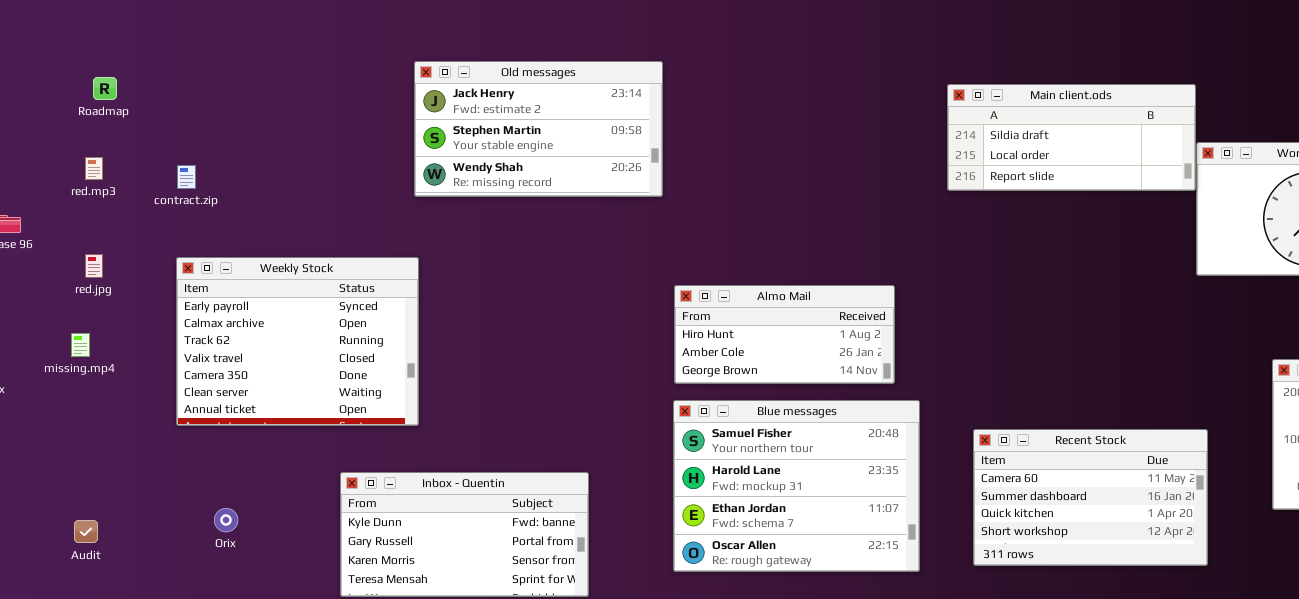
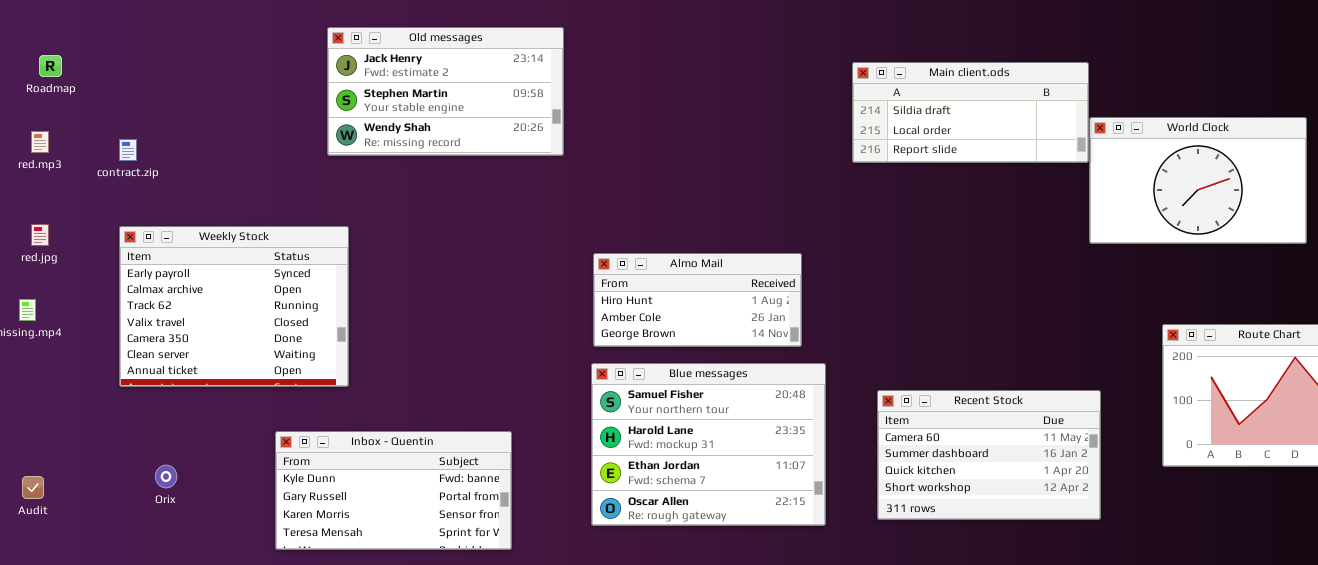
Old messages: [414,61,663,197] -> [327,27,564,156], moved

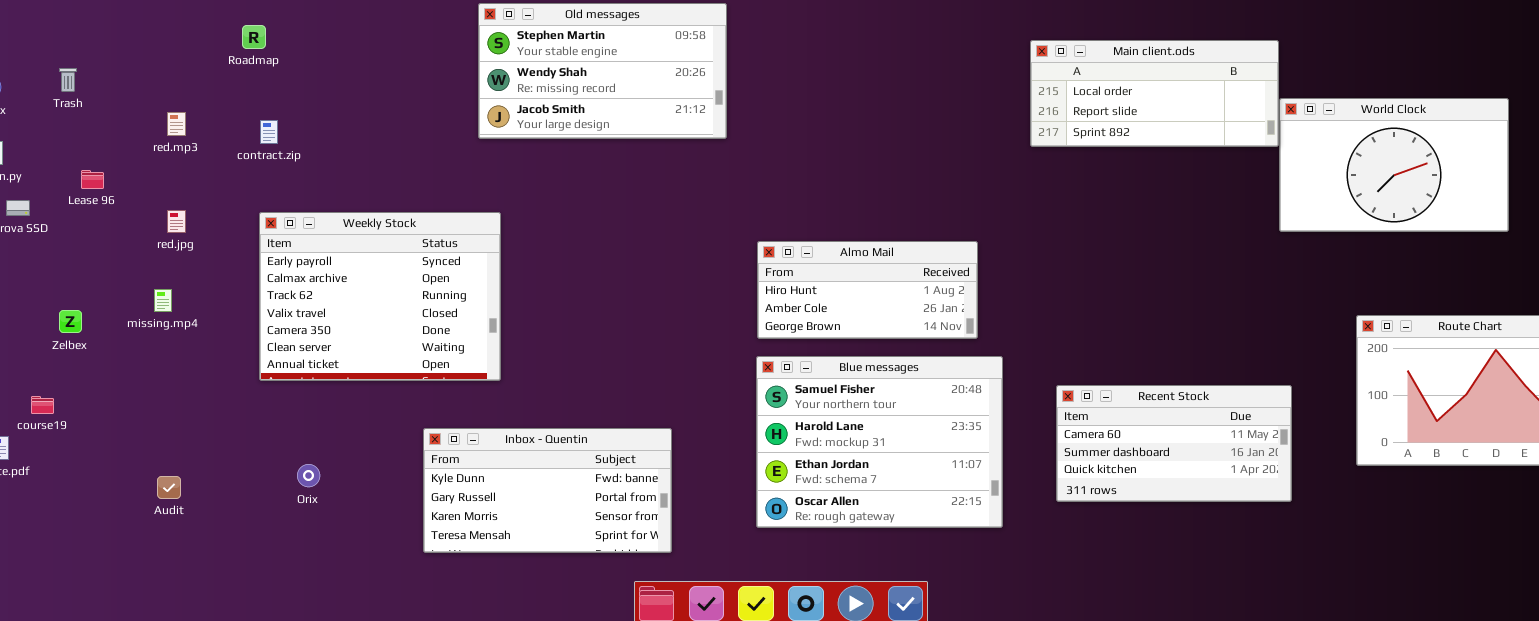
Old messages: [327,27,564,156] -> [478,3,727,139], scrolled down 1 row
Roadmap: [39,55,62,77] -> [242,25,266,49], moved
Main client.ods: [852,62,1089,163] -> [1030,40,1279,147], scrolled down 1 row
Recent Stock: [877,390,1101,520] -> [1056,385,1292,502], resized

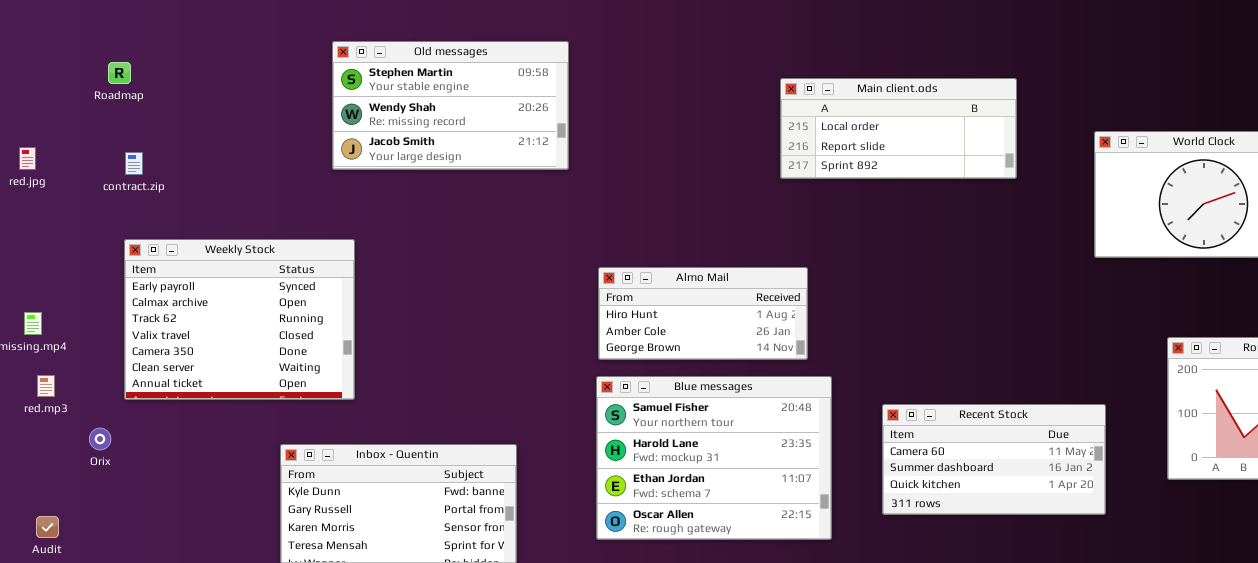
Main client.ods: [1030,40,1279,147] -> [780,78,1017,179], moved
red.mp3: [167,112,186,136] -> [37,375,55,397], moved
red.jpg: [167,210,186,233] -> [19,147,36,170], moved
Orix: [297,464,320,487] -> [89,428,111,450], moved
Audit: [157,476,181,499] -> [36,516,59,538], moved

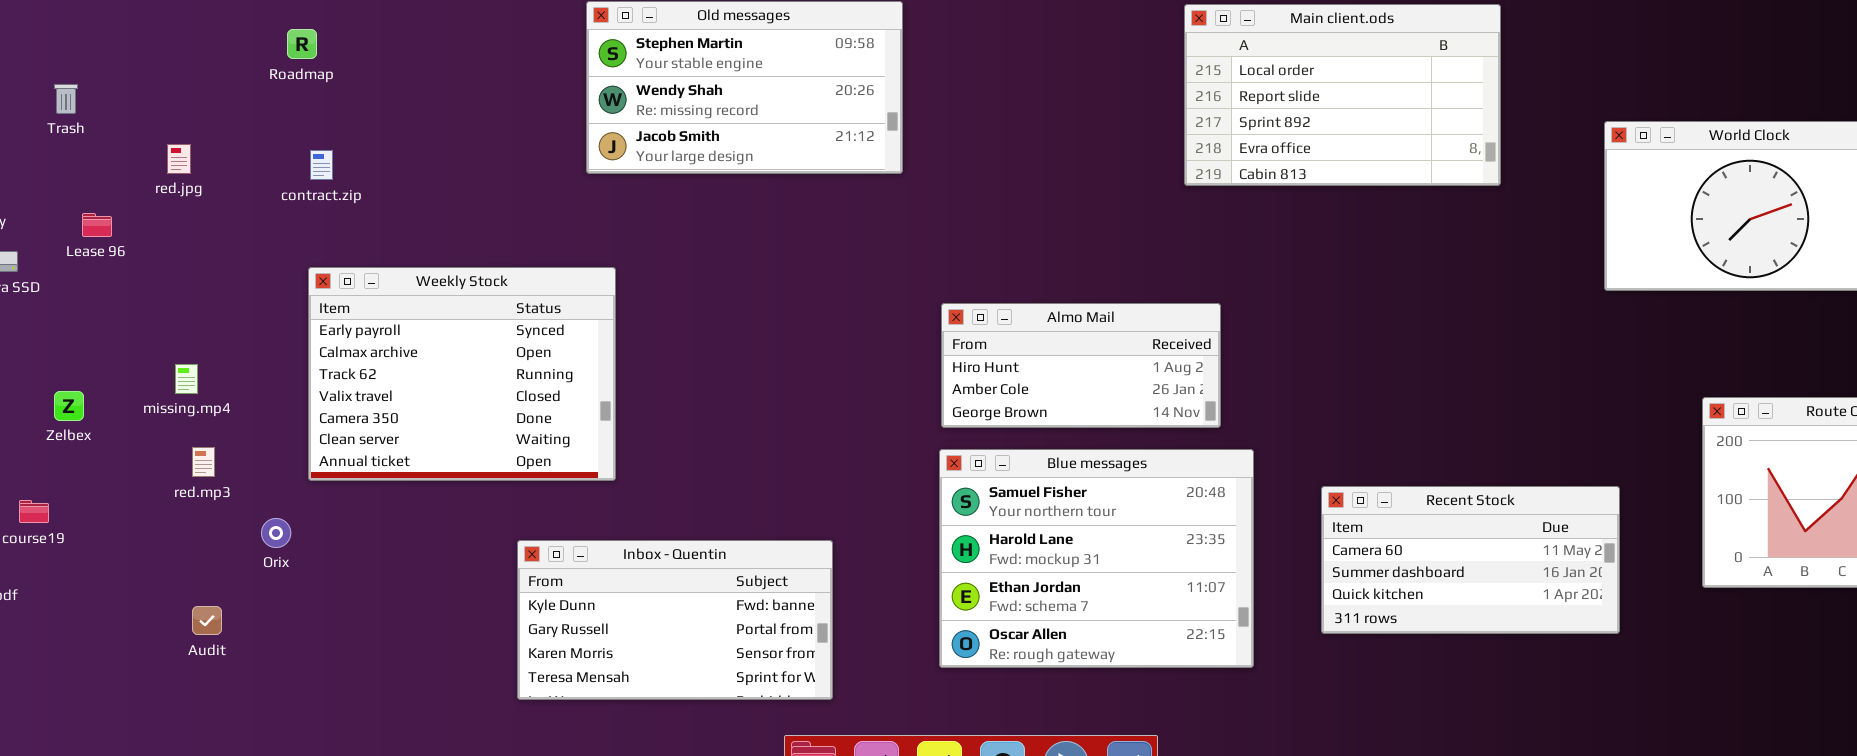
Main client.ods: [780,78,1017,179] -> [1184,4,1501,186], resized
Audit: [36,516,59,538] -> [192,606,222,635], moved

